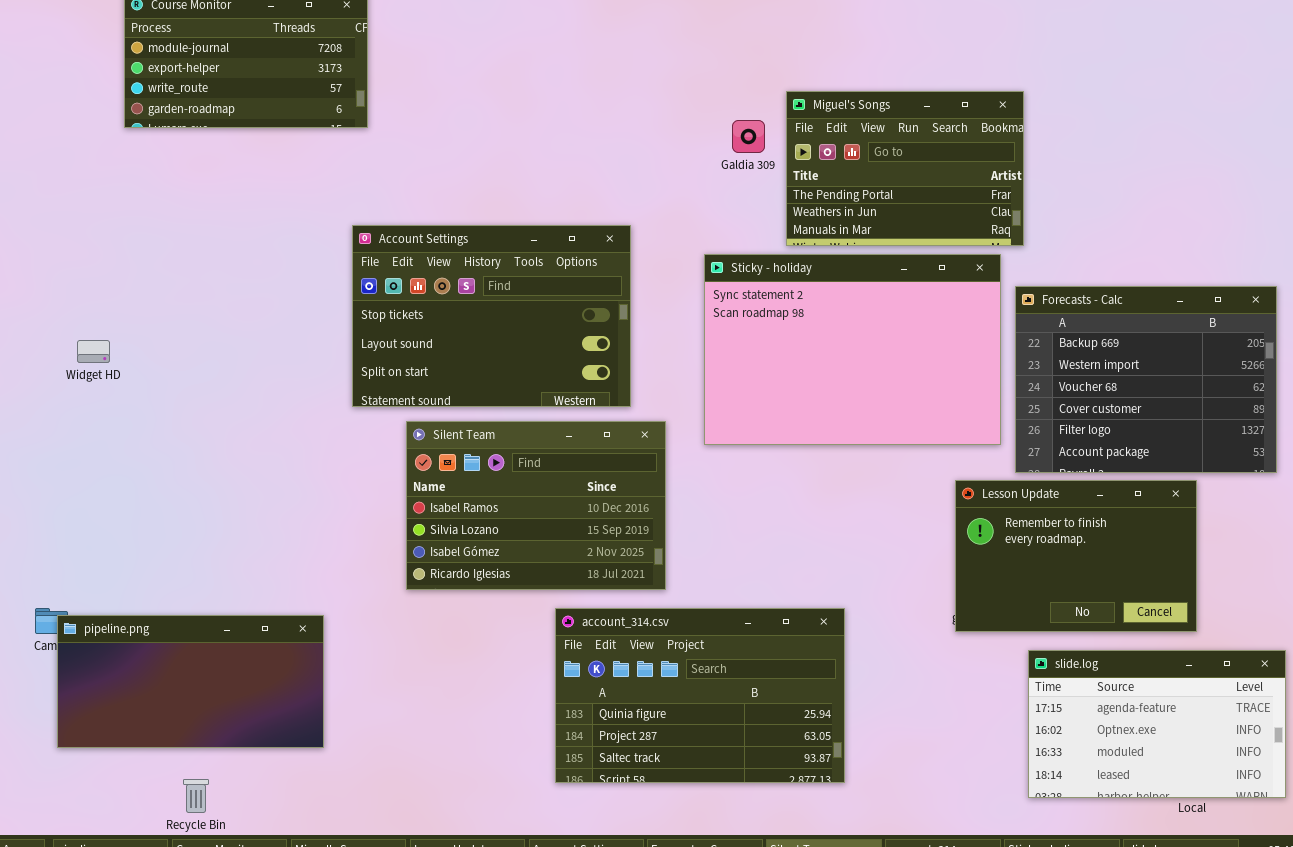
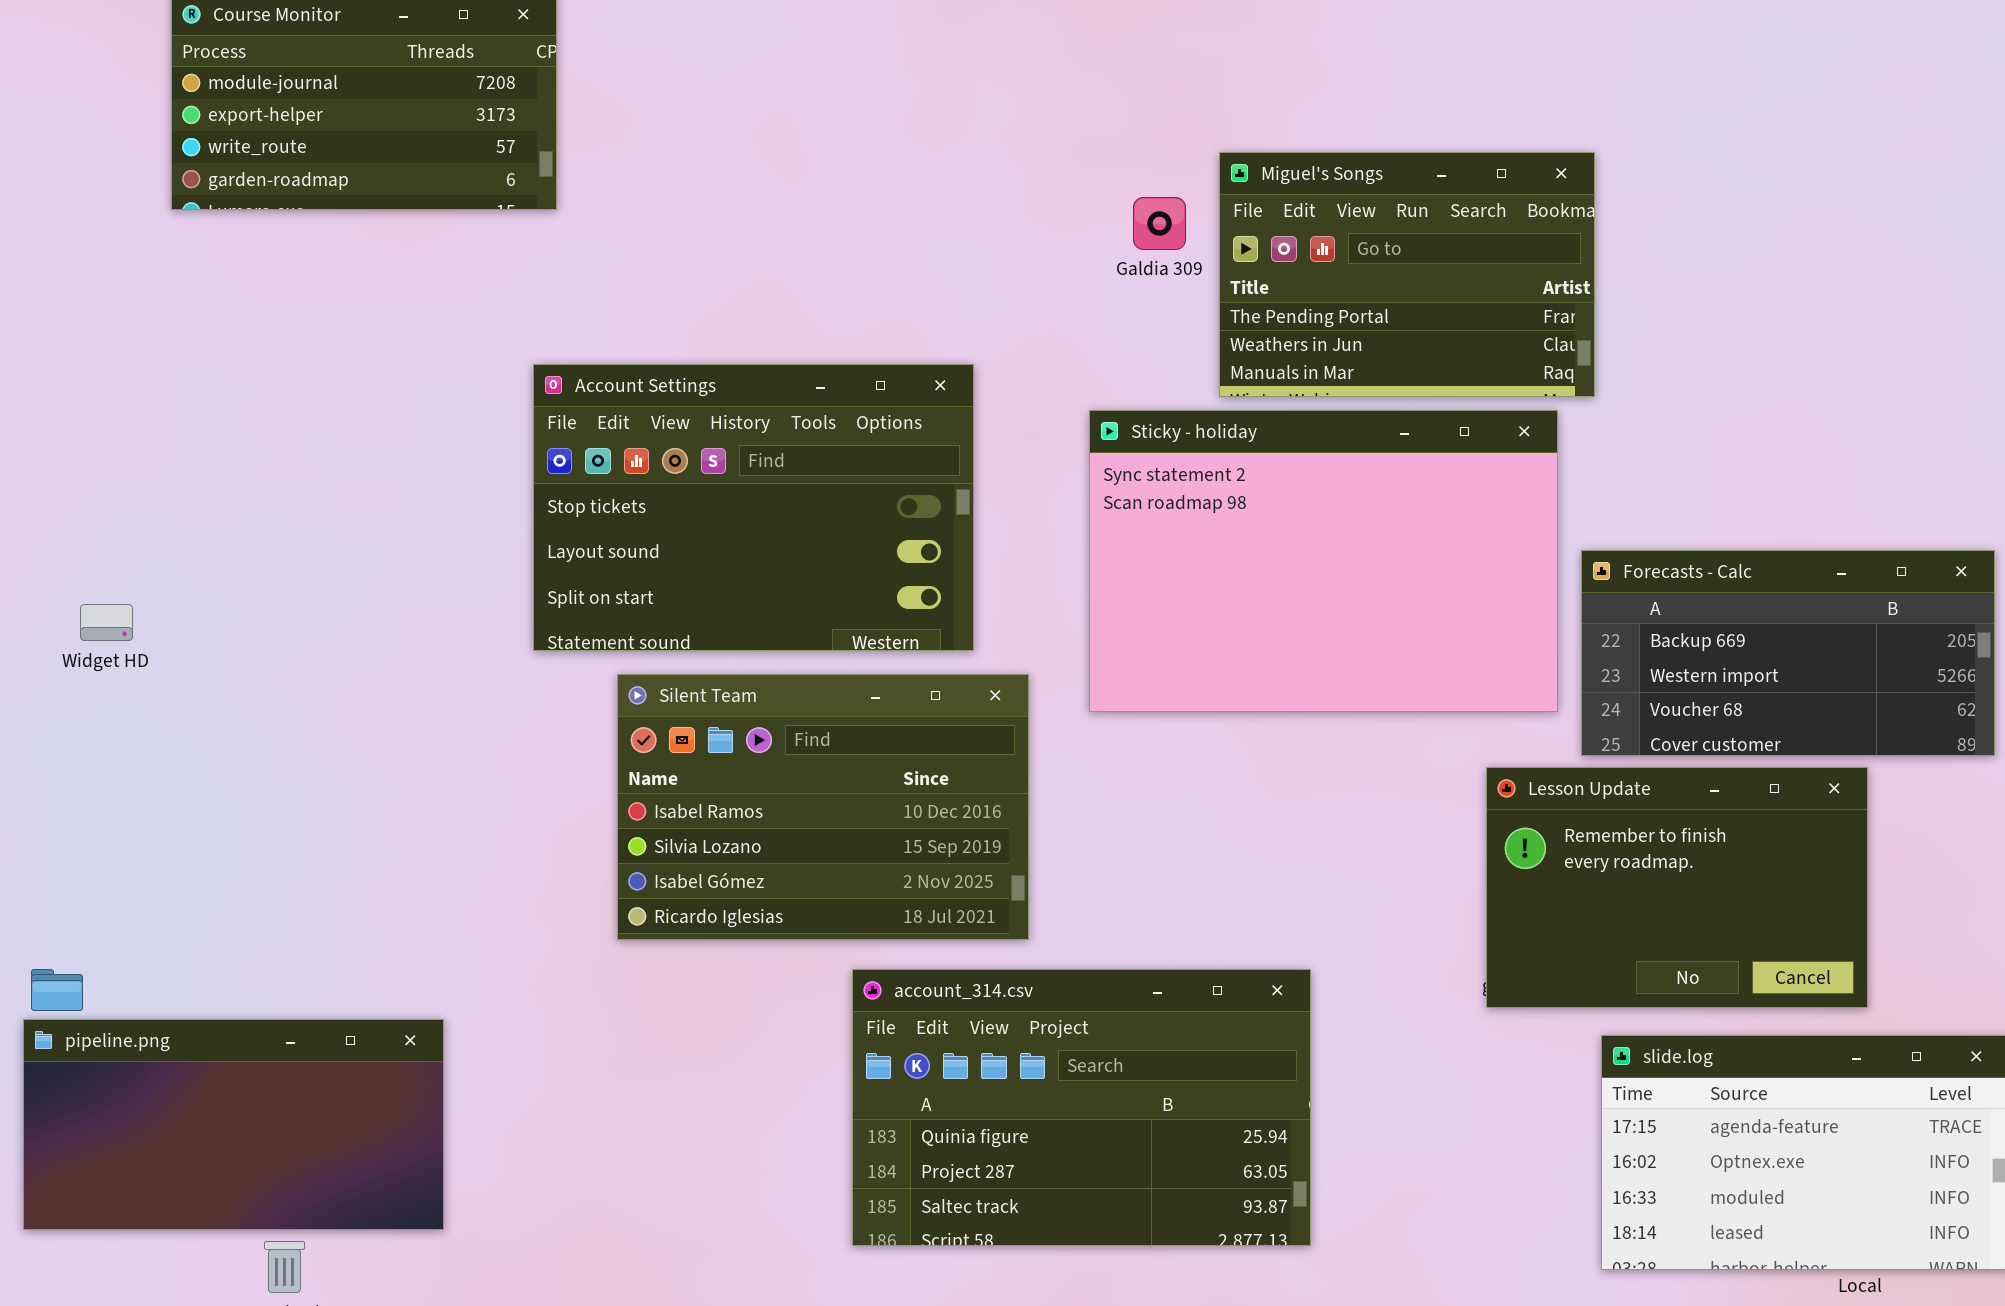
Forecasts - Calc: [1015,286,1277,473] -> [1581,550,1995,756], resized
Widget HD: [77,340,110,363] -> [80,604,133,641], moved
pipeline.png: [57,615,324,748] -> [23,1019,444,1230], moved

